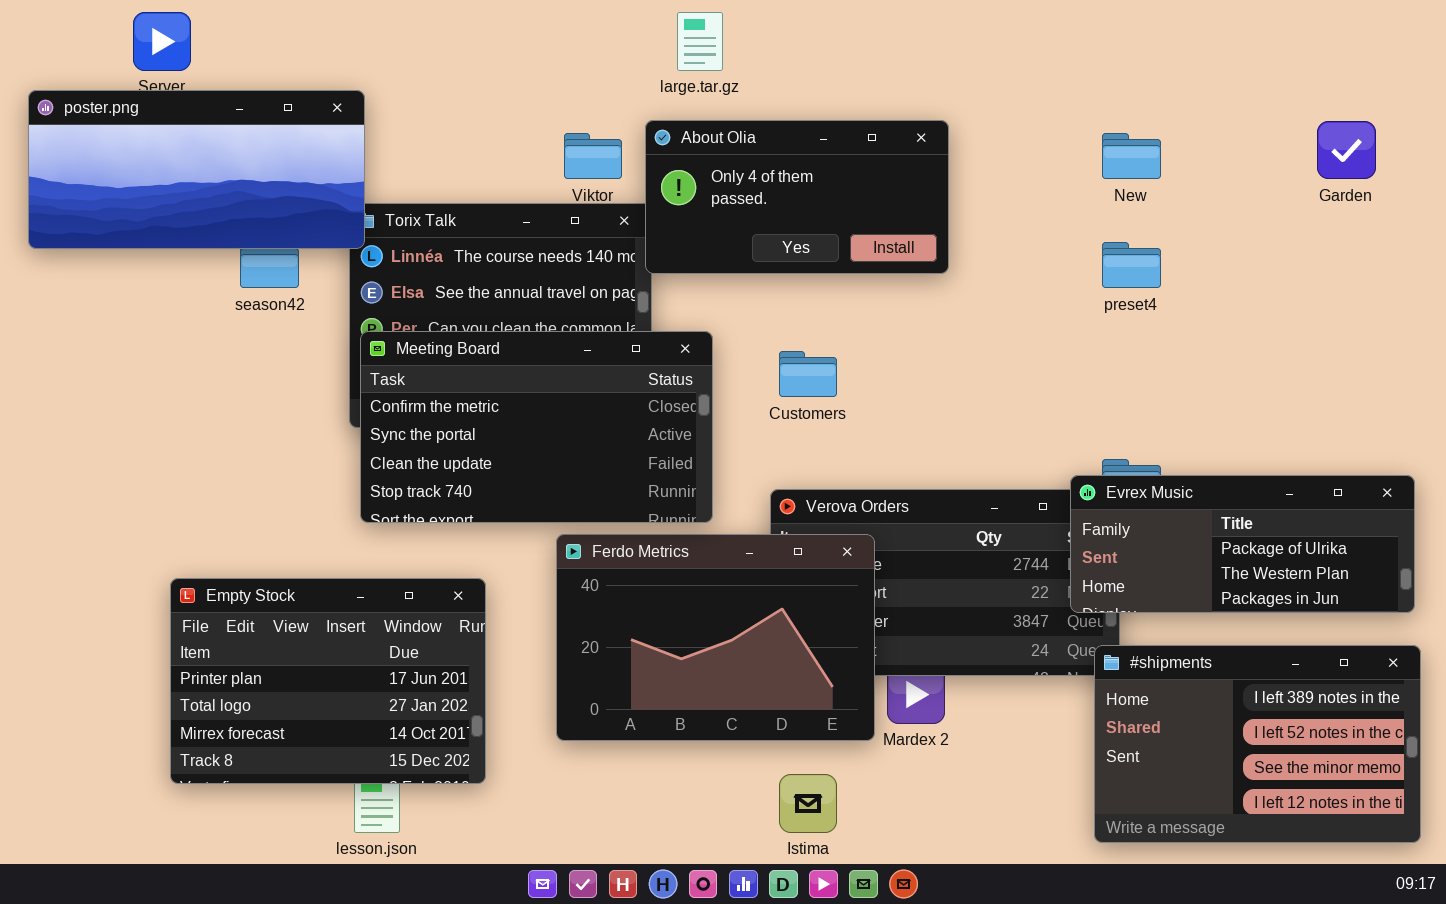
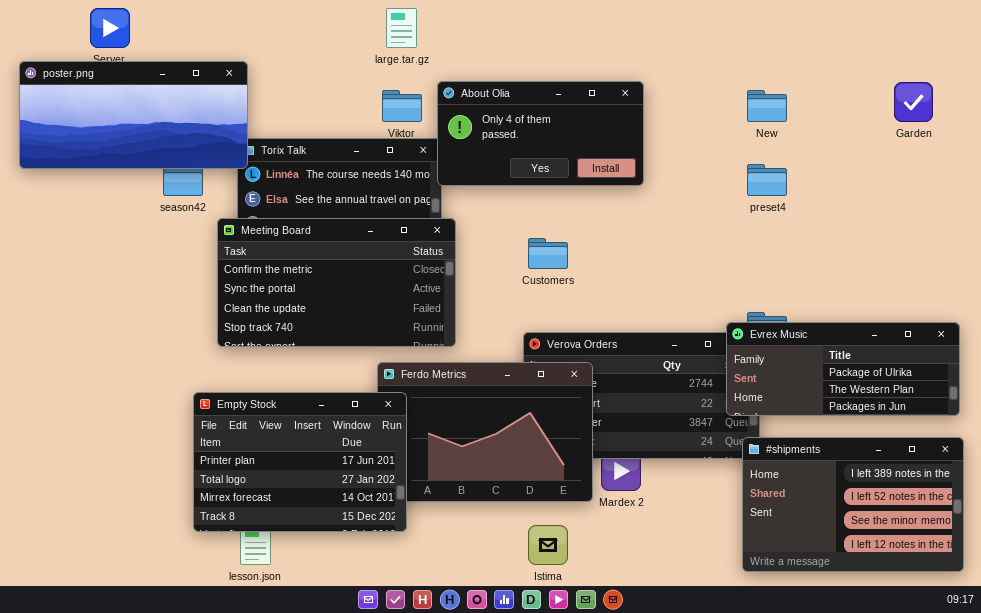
large.tar.gz: [677,12,723,71] -> [386,8,417,48], moved
Meeting Board: [360,331,713,523] -> [217,218,456,347], moved
Empty Stock: [170,578,486,784] -> [193,392,407,532], moved

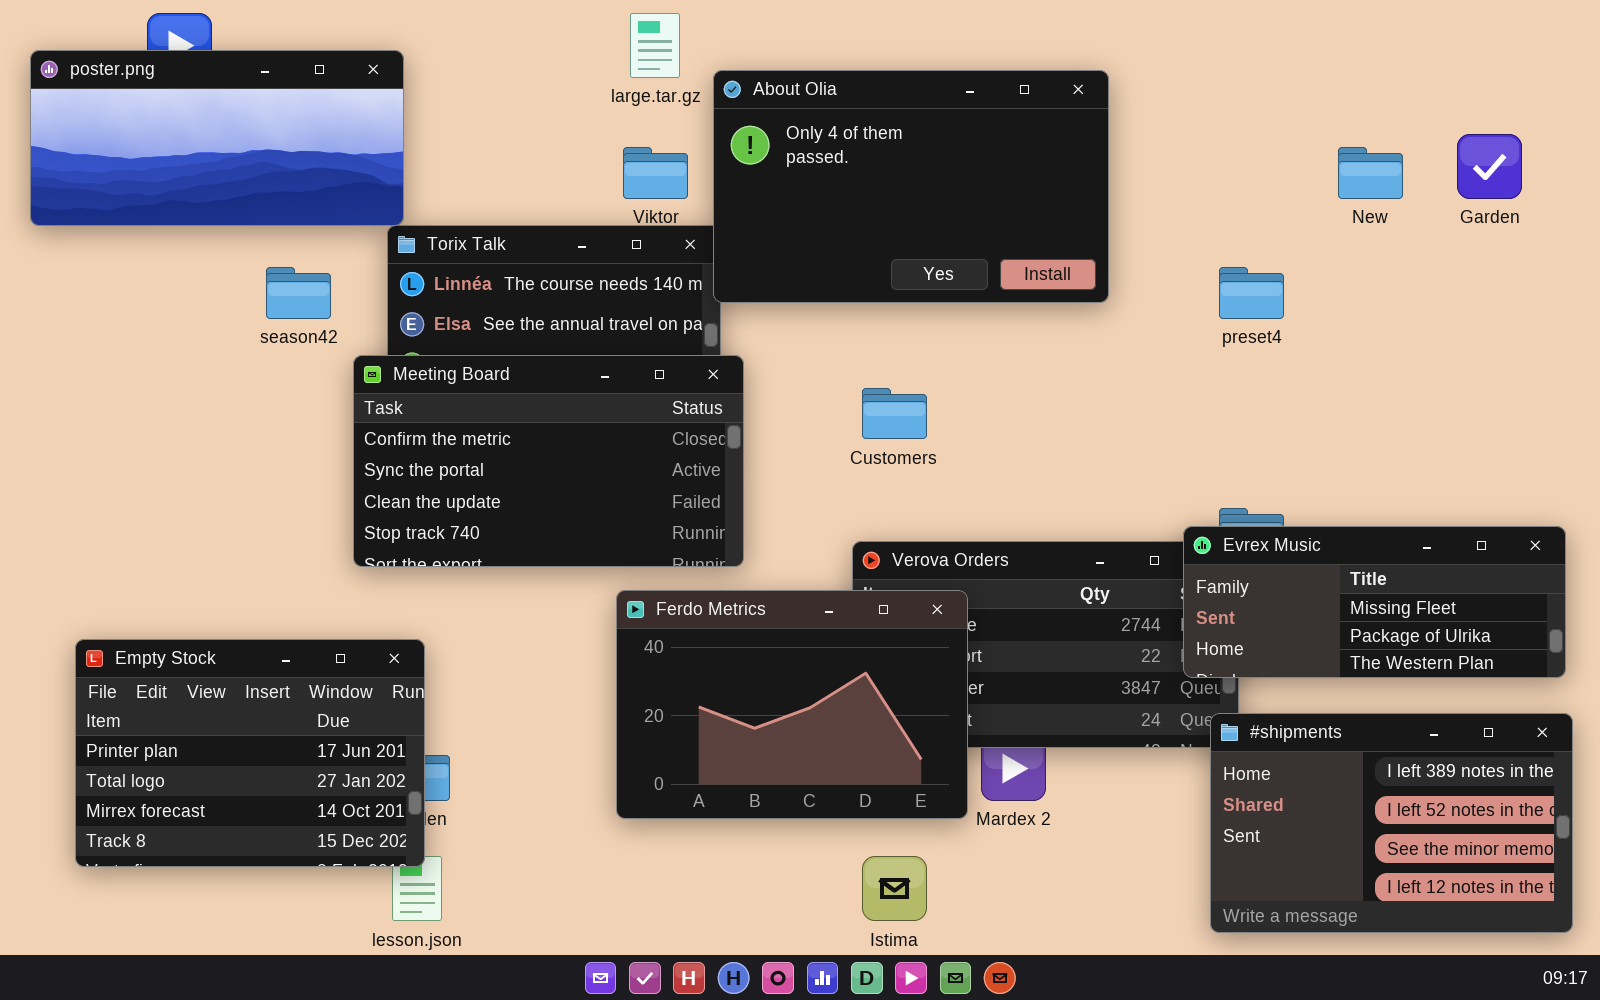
poster.png: [19,61,248,169] -> [30,50,404,226], moved
About Olia: [437,81,644,186] -> [713,70,1109,303], resized
New: [747,90,787,122] -> [1338,147,1403,199], moved
Evrex Music: [726,322,960,416] -> [1183,526,1566,678], scrolled up 1 row
Empty Stock: [193,392,407,532] -> [75,639,425,867], moved

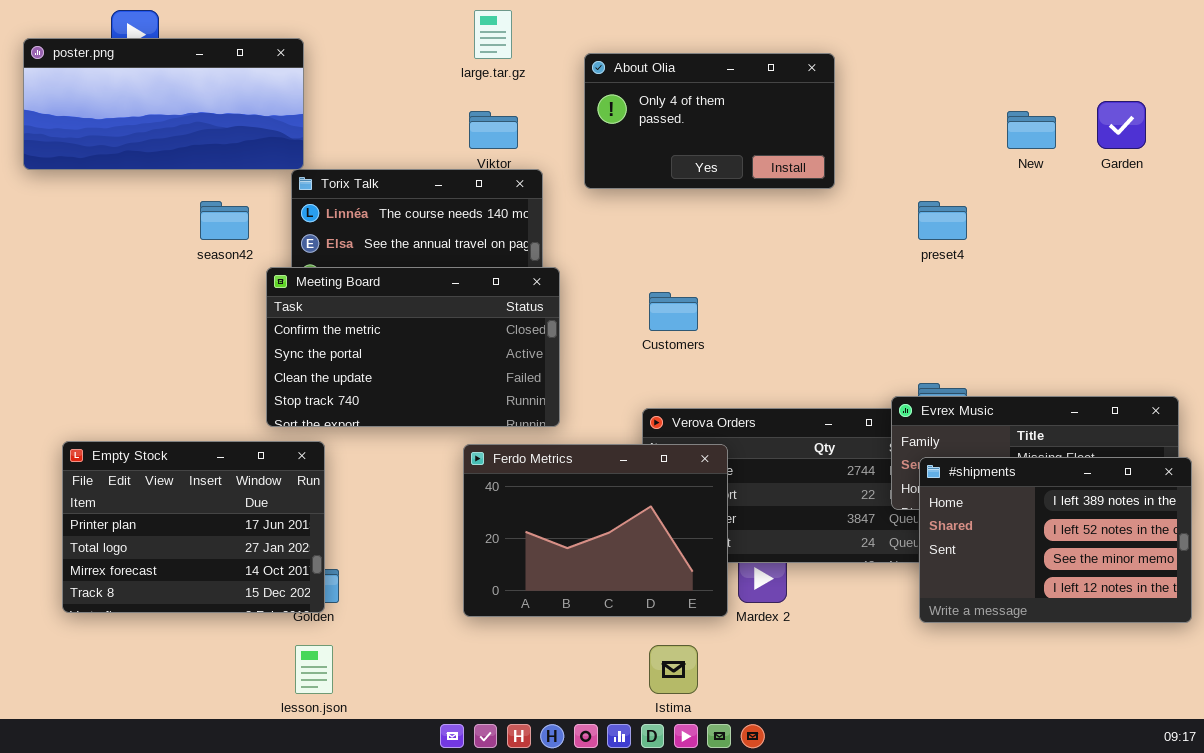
About Olia: [713,70,1109,303] -> [584,53,835,189], resized
Empty Stock: [75,639,425,867] -> [62,441,325,613], moved
#shipments: [1210,713,1573,933] -> [919,457,1192,623], moved

